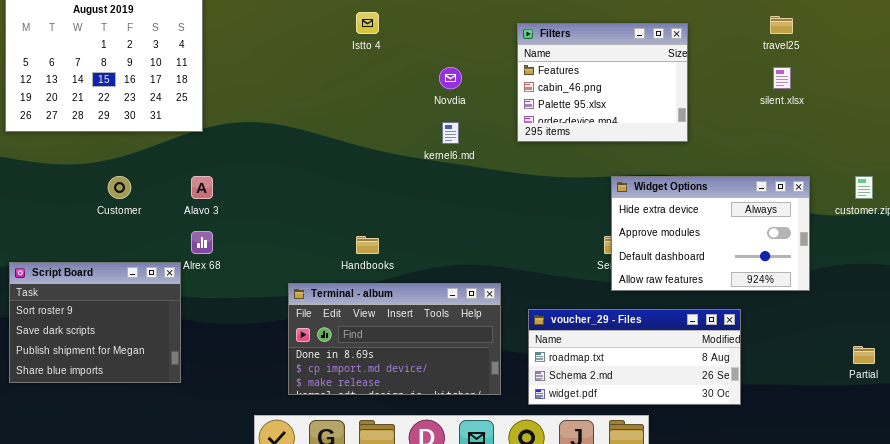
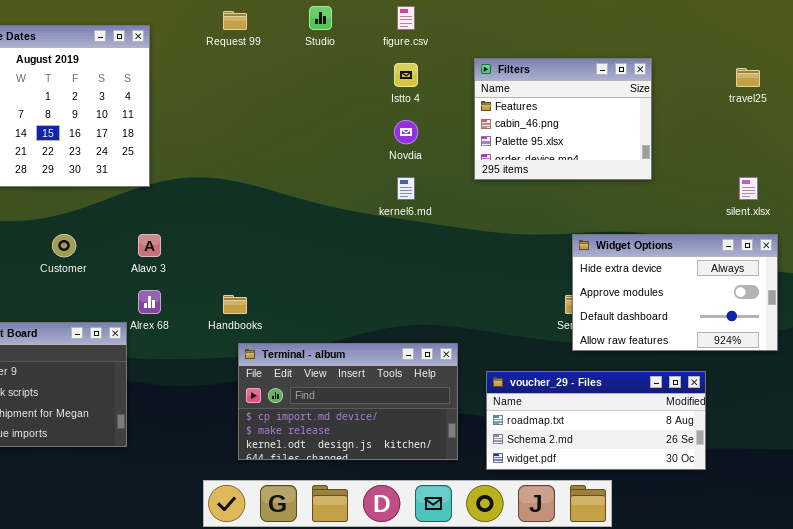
Istto 4: [356,12,379,34] -> [394,63,418,87], moved
Filters: [517,23,688,142] -> [474,58,652,180], moved
silent.xlsx: [773,67,791,89] -> [739,177,758,200], moved
Handbooks: [356,236,379,254] -> [223,295,247,314], moved
Terminal - album: [288,283,501,395] -> [238,343,458,460], scrolled down 1 row

